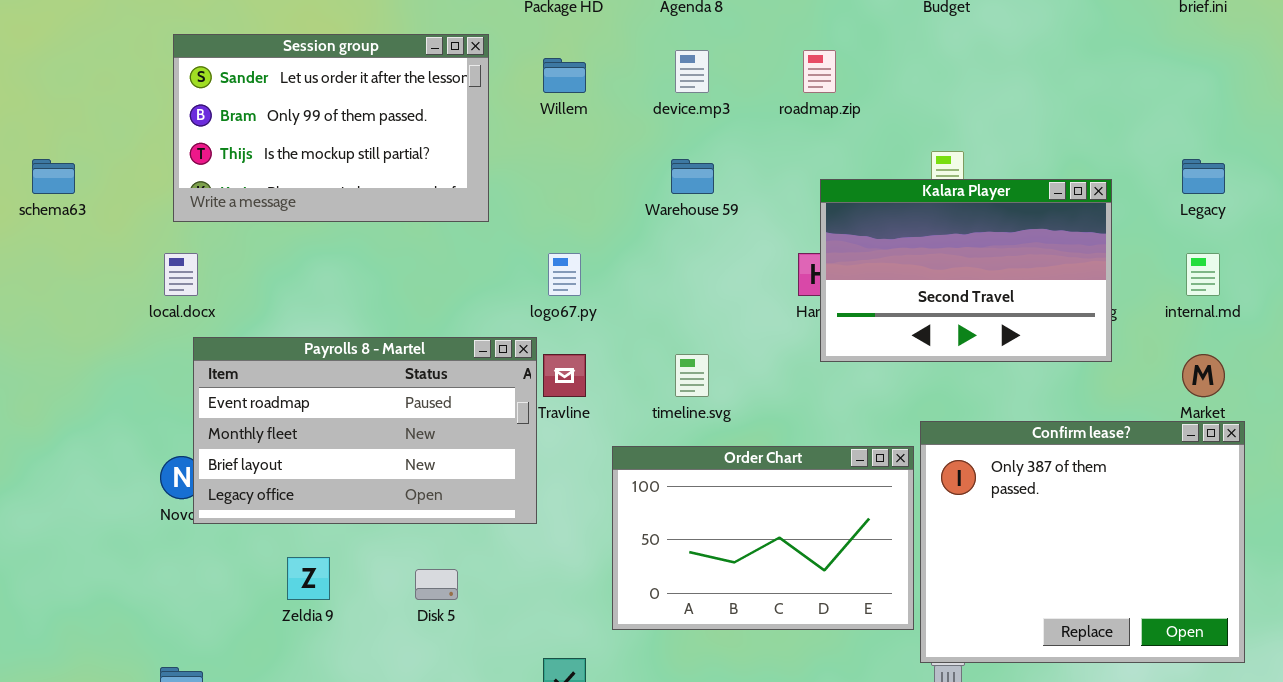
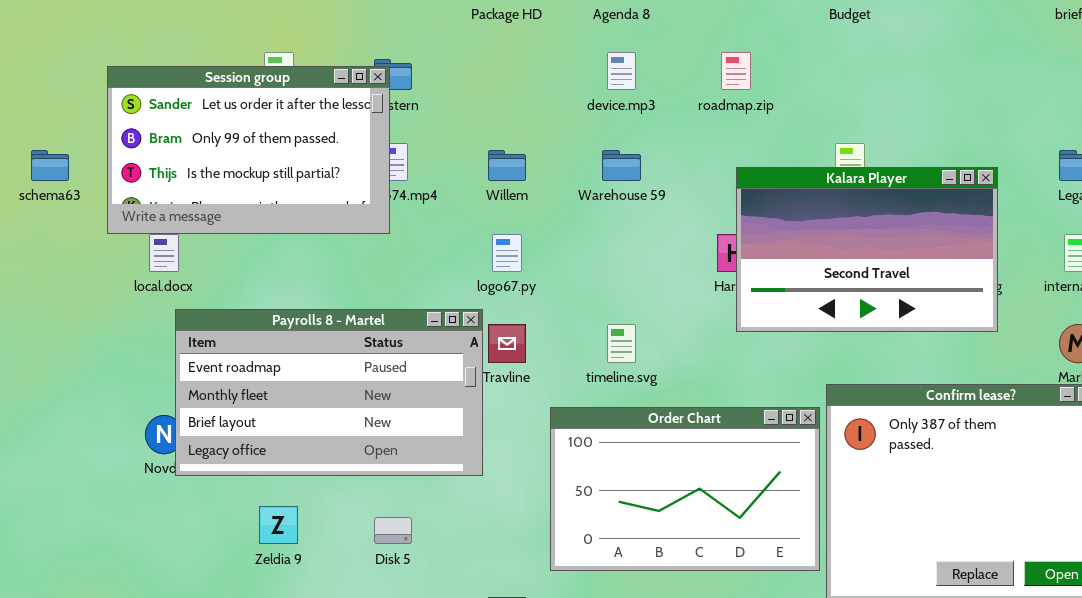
Session group: [173,34,489,222] -> [107,66,390,234], moved
Willem: [543,58,586,93] -> [488,150,526,181], moved

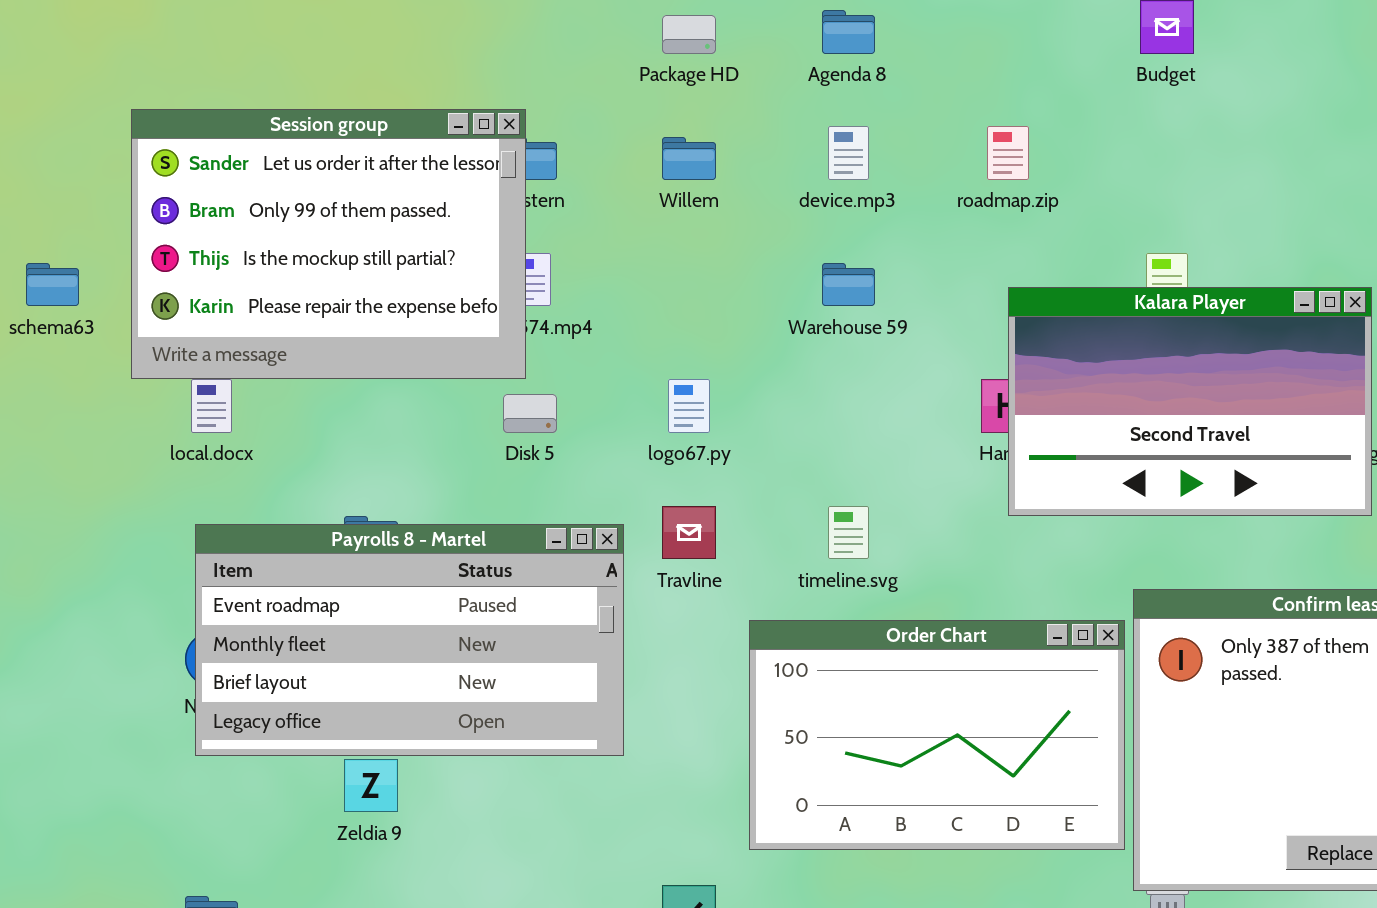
Session group: [107,66,390,234] -> [131,109,526,379], resized
Willem: [488,150,526,181] -> [662,137,716,180], moved
Payrolls 8 - Martel: [175,309,483,476] -> [195,524,624,756], moved
Disk 5: [374,517,412,544] -> [503,394,557,433], moved

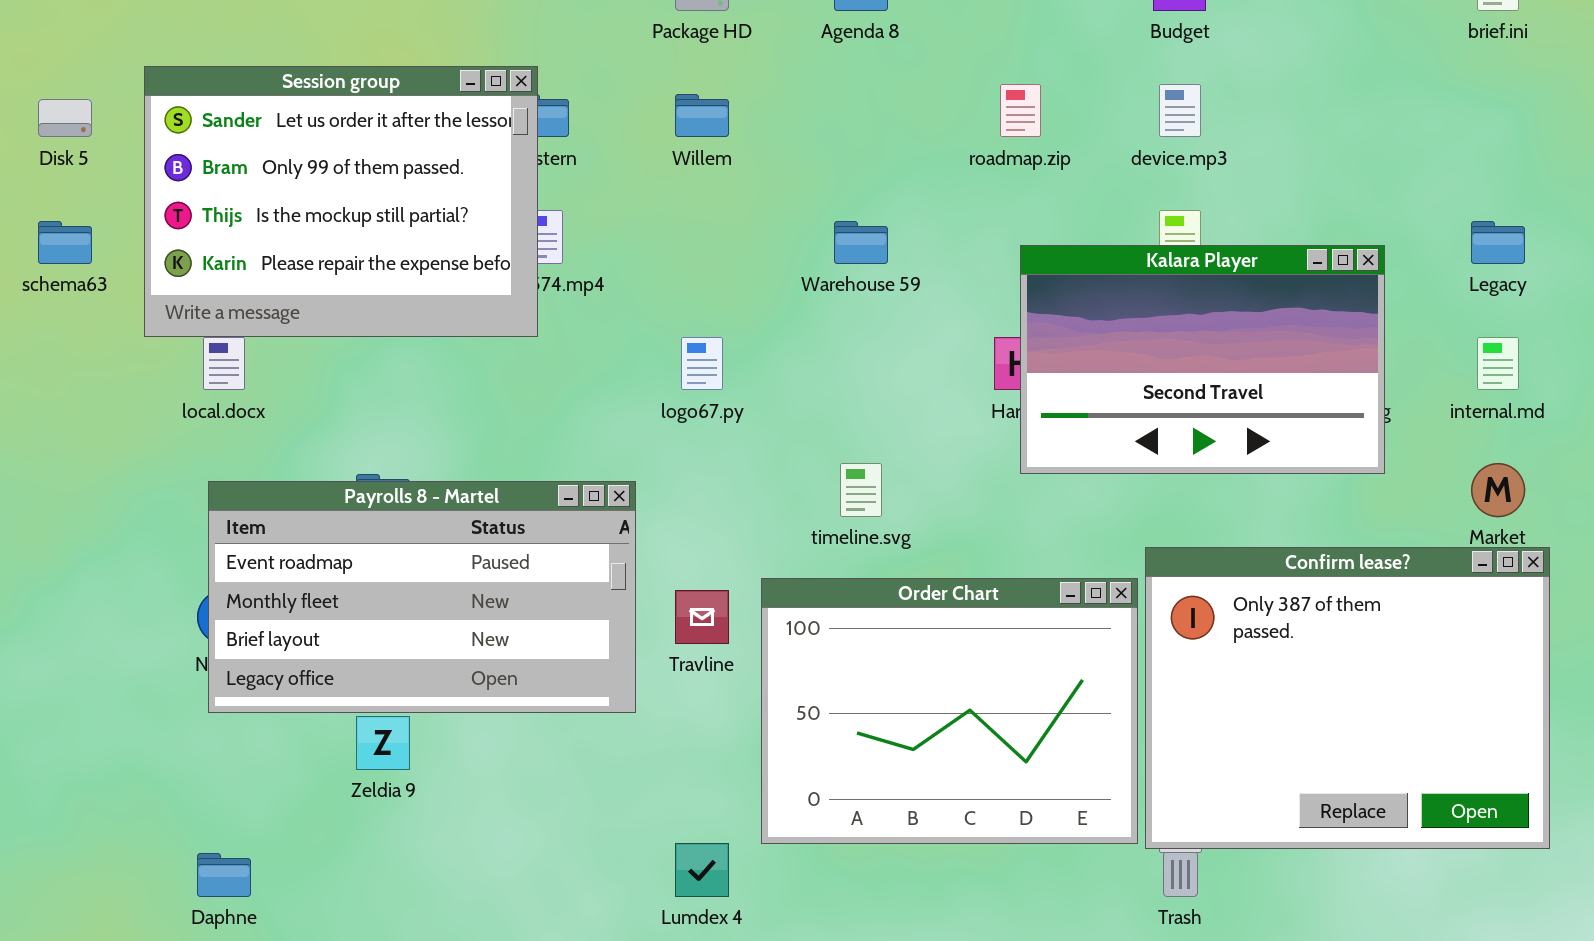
device.mp3: [828,126,869,180] -> [1159,84,1201,137], moved
Disk 5: [503,394,557,433] -> [38,99,92,137], moved
Travline: [662,506,716,559] -> [675,590,729,644], moved
Order Chart: [749,620,1125,850] -> [761,578,1138,844], resized

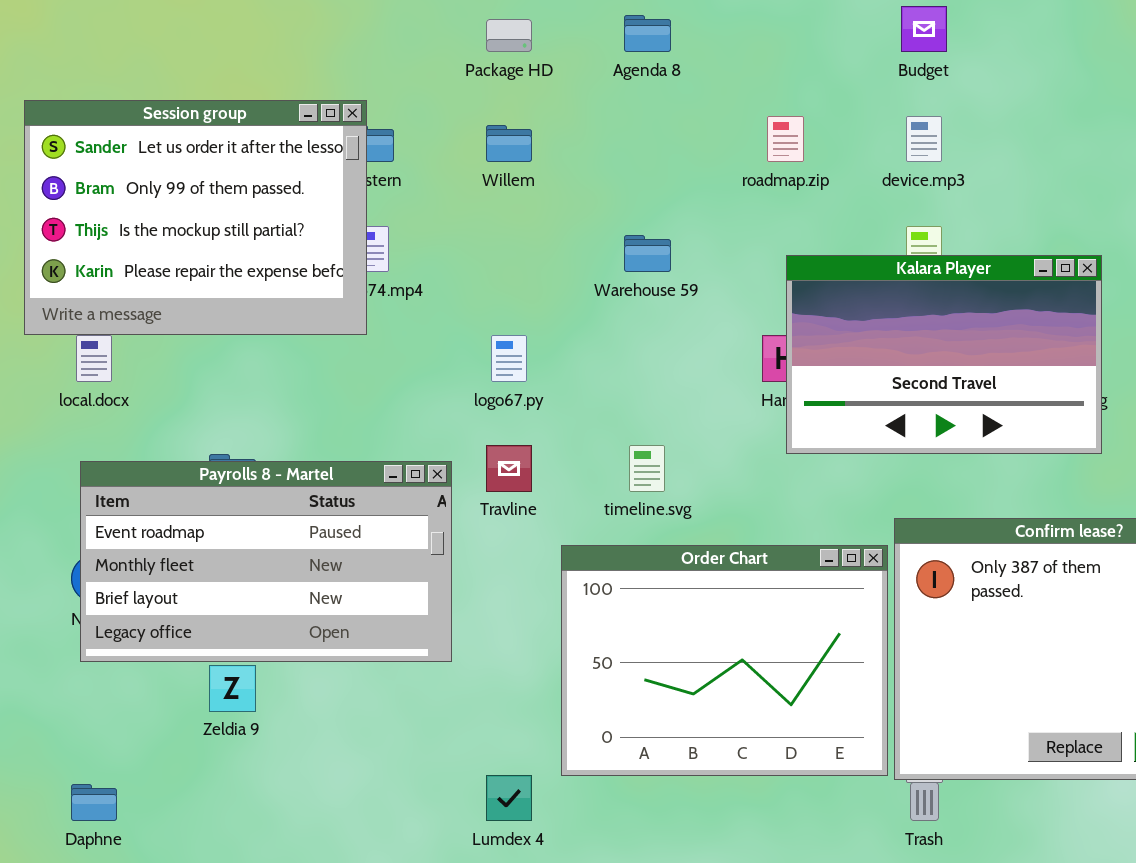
Travline: [675,590,729,644] -> [486,445,532,492], moved

